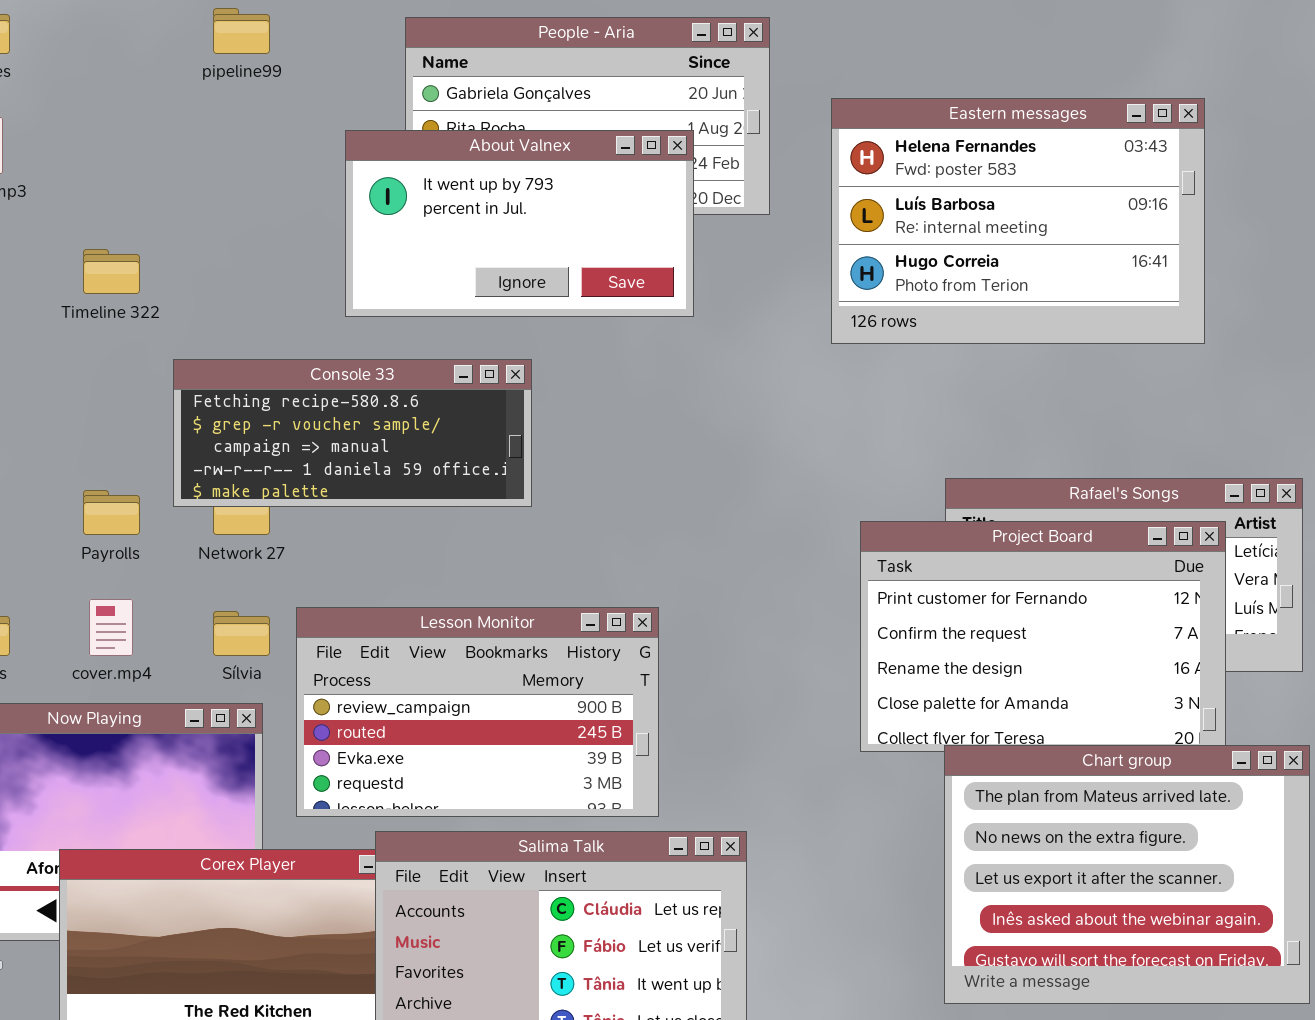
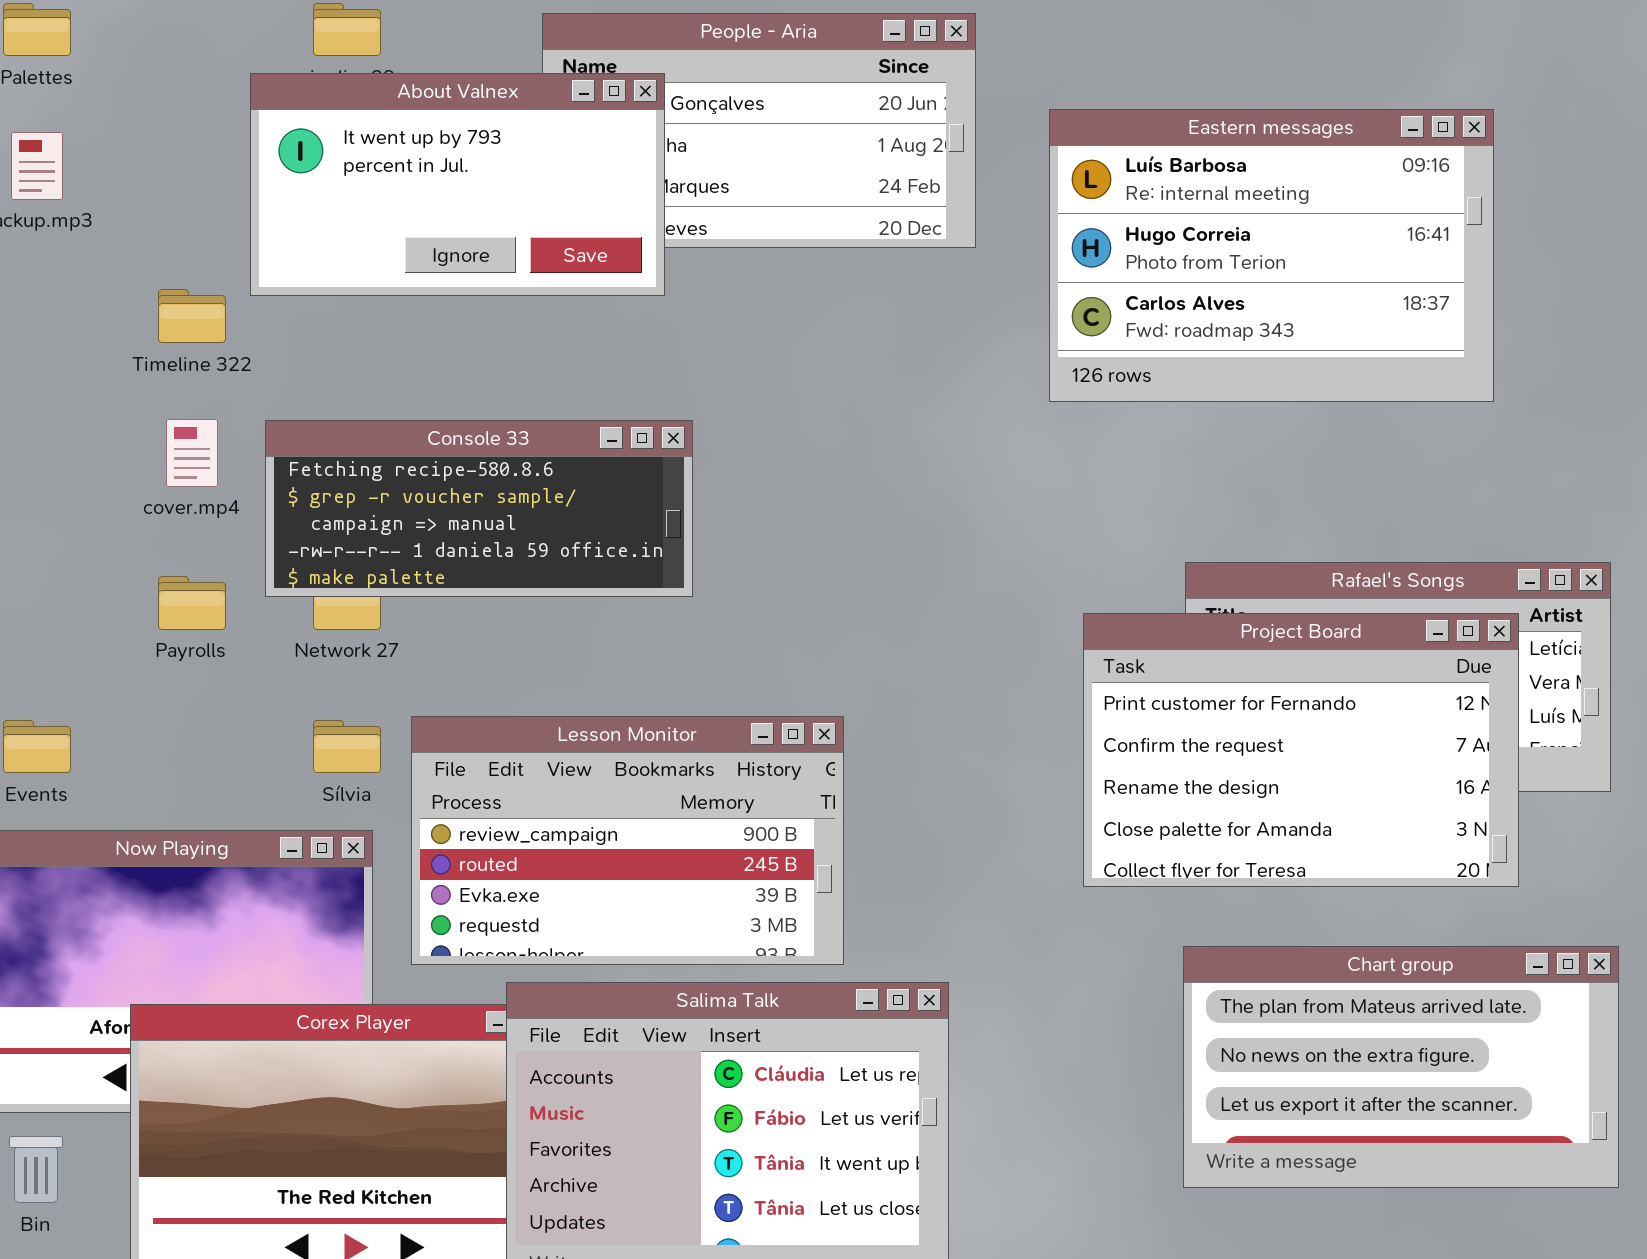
Eastern messages: [831,98,1205,344] -> [1049,109,1494,402], scrolled down 1 row
About Valnex: [345,130,694,317] -> [250,73,665,296], moved
cover.mp4: [89,599,133,656] -> [166,419,218,487], moved
Chart group: [944,745,1310,1004] -> [1183,946,1619,1188], resized

